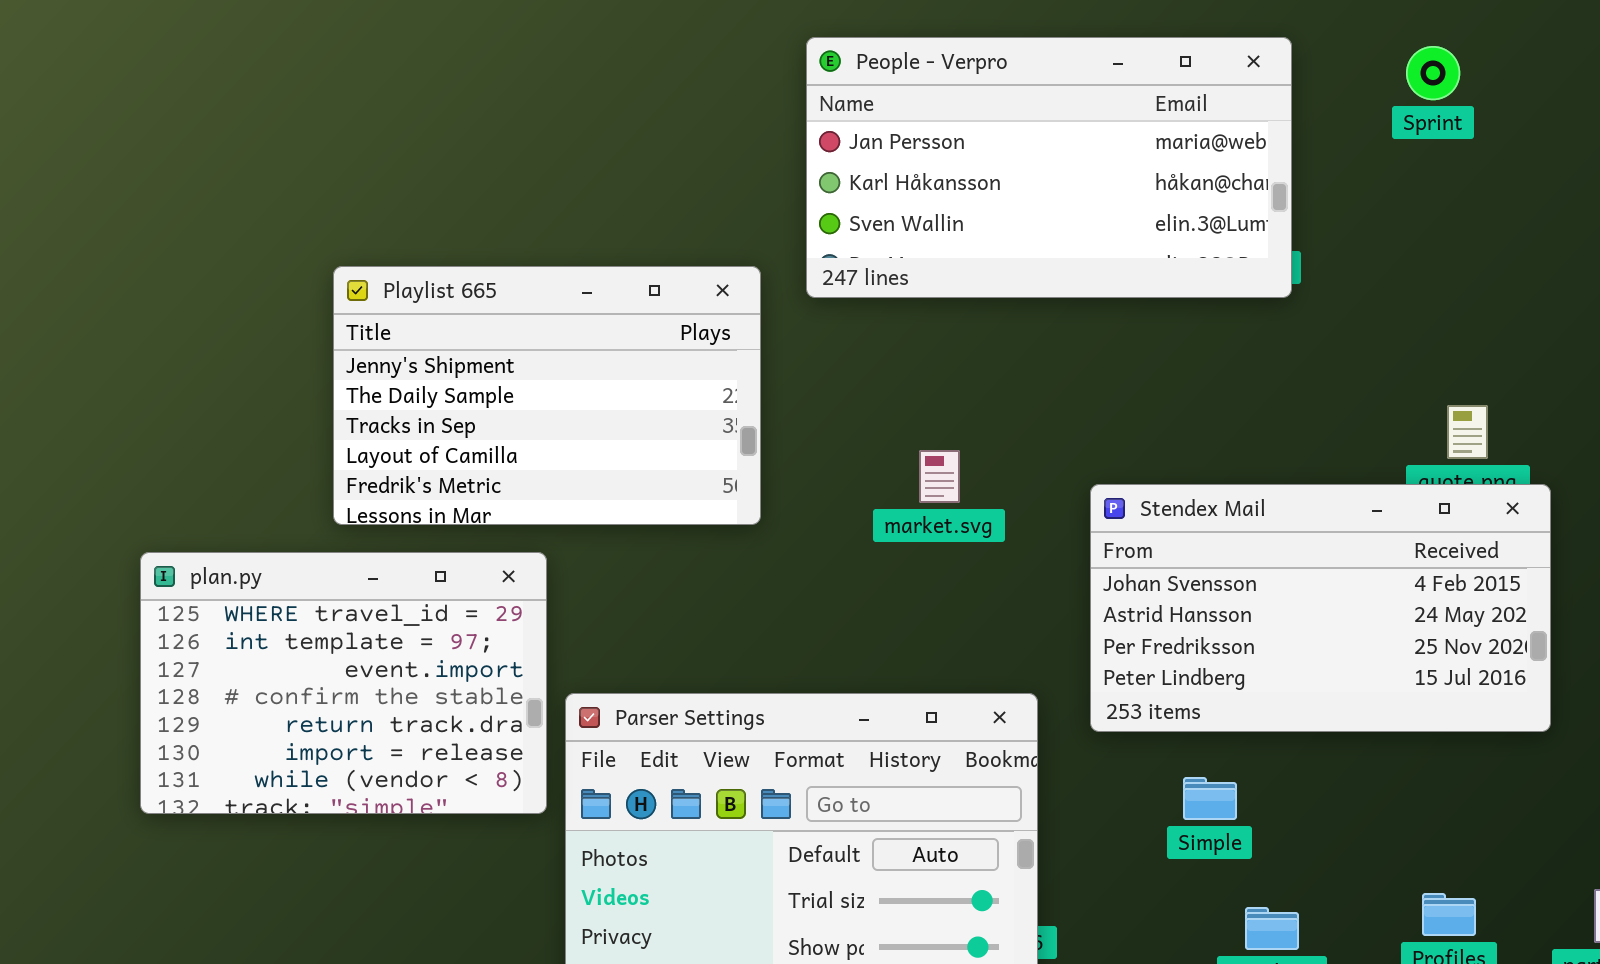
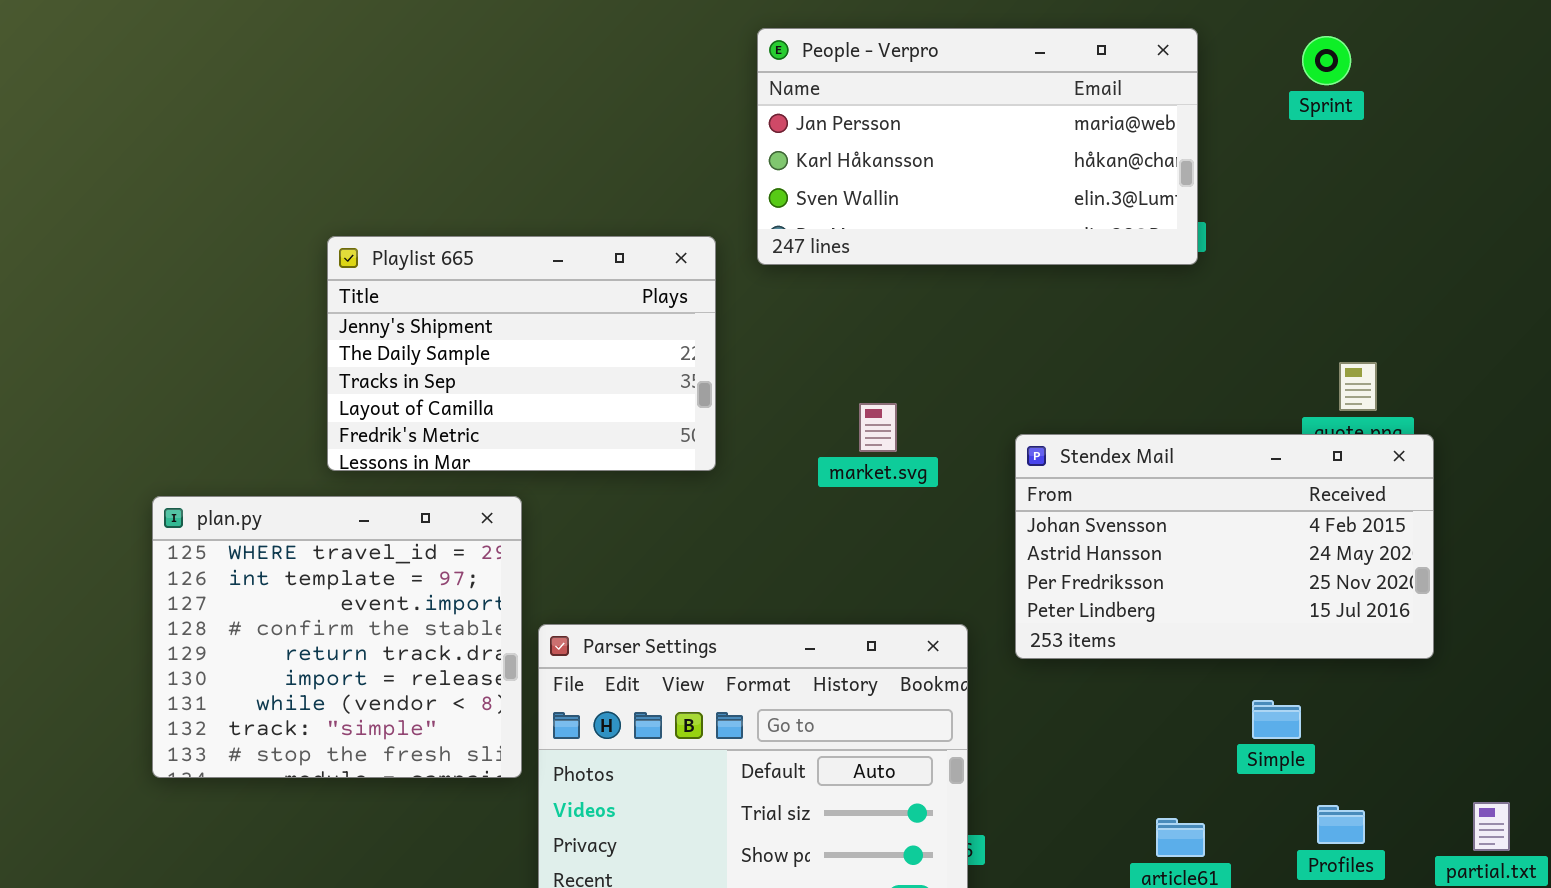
plan.py: [140,552,547,814] -> [152,496,522,778], resized
Simple: [1183,777,1237,820] -> [1252,700,1301,739], moved

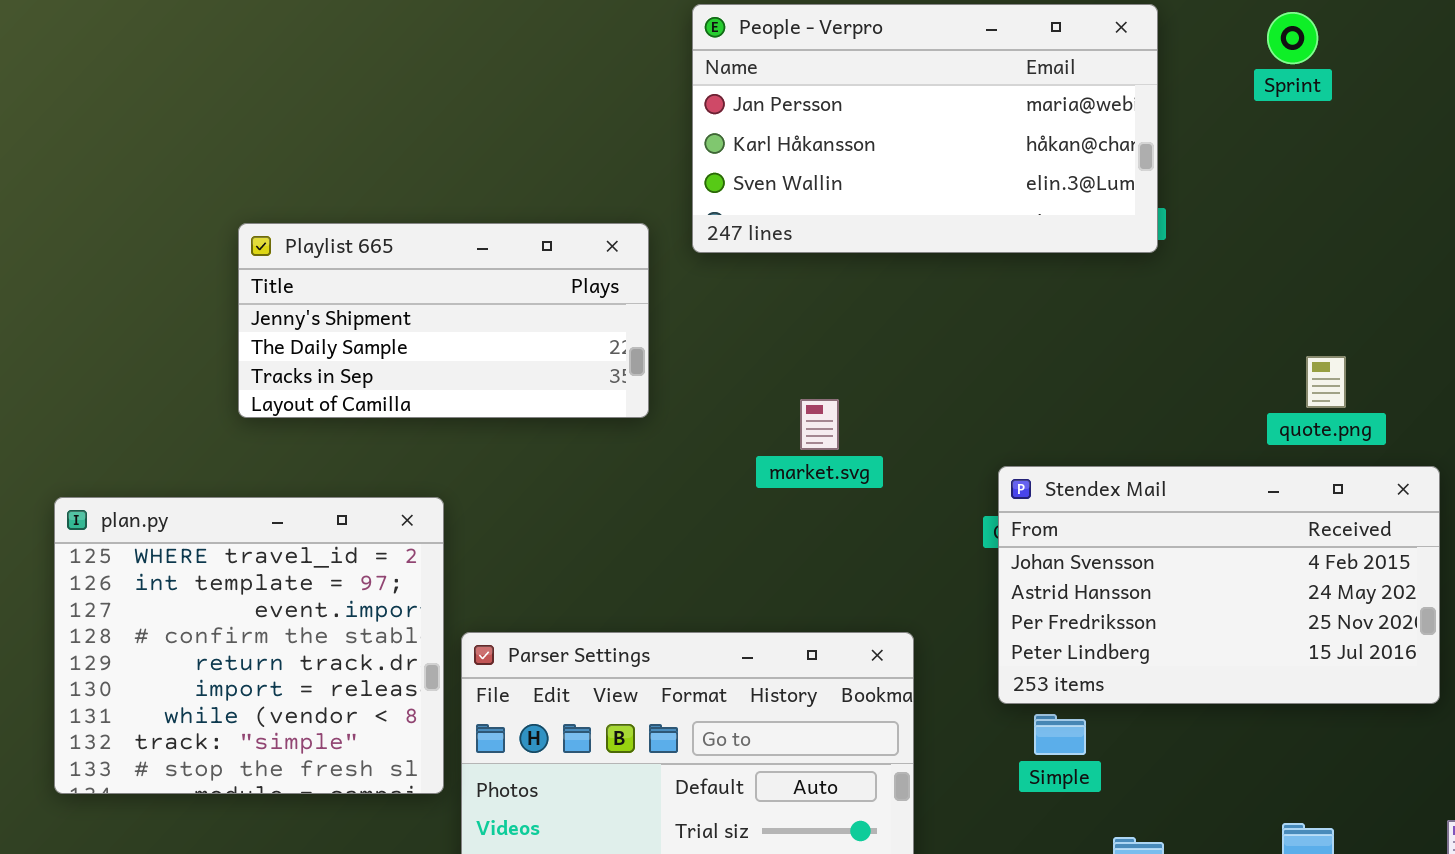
Playlist 665: [327,236,716,471] -> [238,223,649,418], resized
Stendex Mail: [1015,434,1434,659] -> [998,466,1440,704], moved
Simple: [1252,700,1301,739] -> [1034,714,1086,755], moved

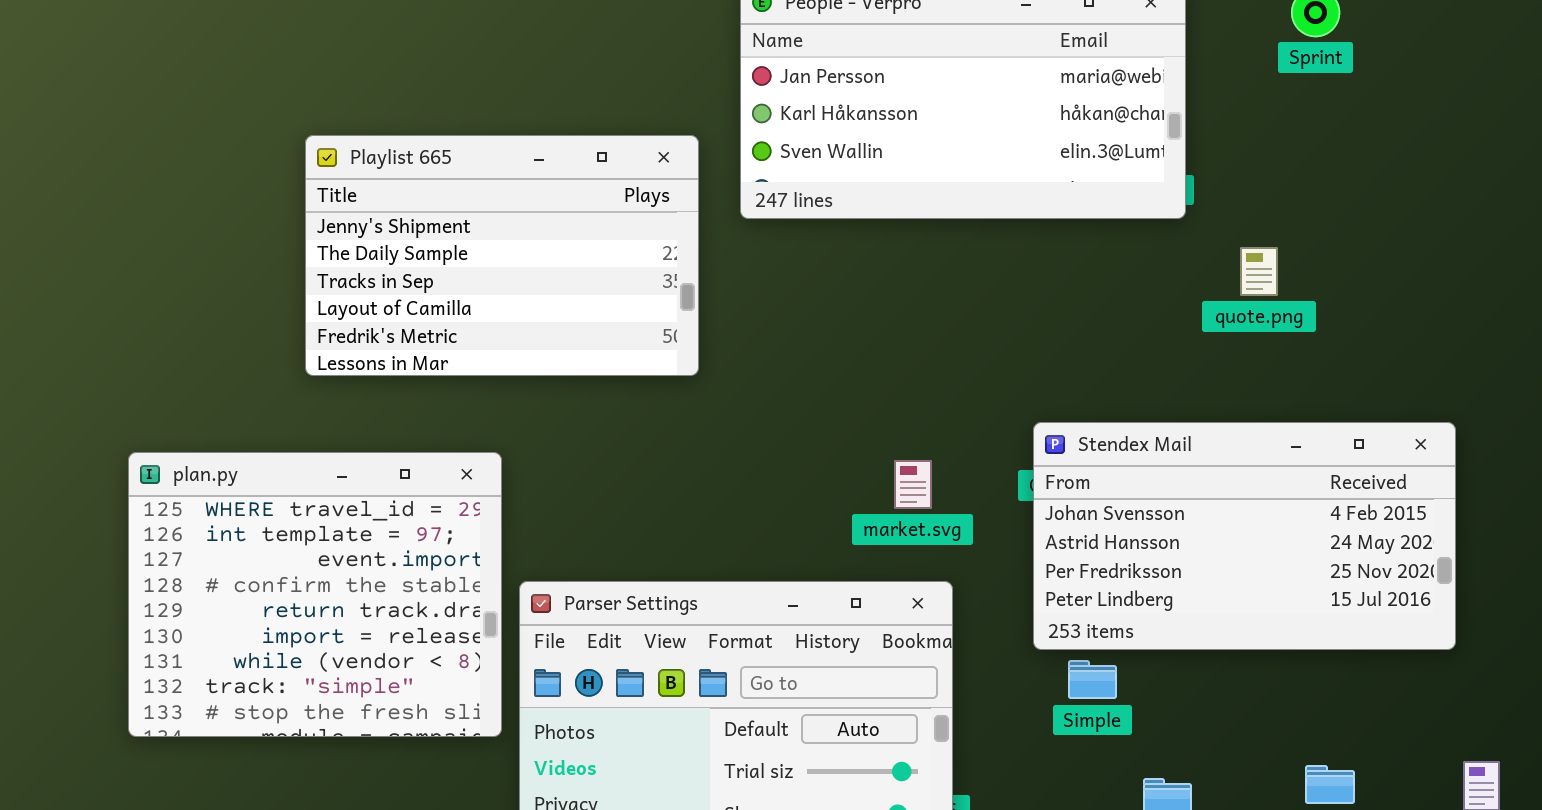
Playlist 665: [238,223,649,418] -> [305,135,699,376], resized
quote.png: [1306,356,1346,408] -> [1240,247,1278,296], moved
market.svg: [800,399,839,450] -> [894,460,932,509], moved

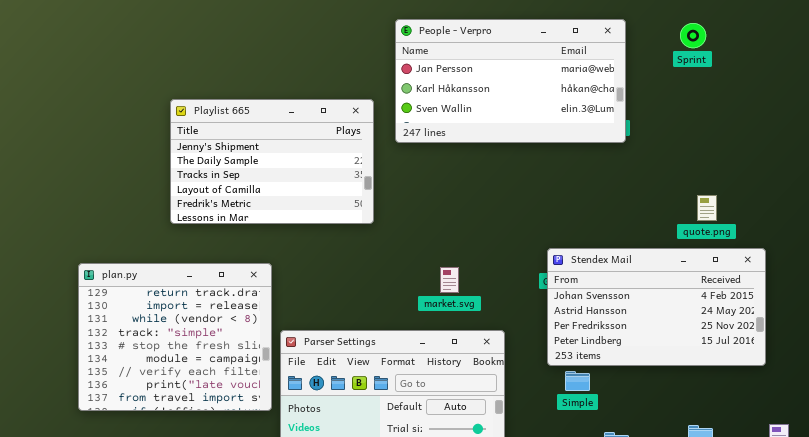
quote.png: [1240,247,1278,296] -> [697,195,717,221], moved
plan.py: [128,452,502,737] -> [78,263,272,411], scrolled down 4 rows
market.svg: [894,460,932,509] -> [440,267,459,293], moved

